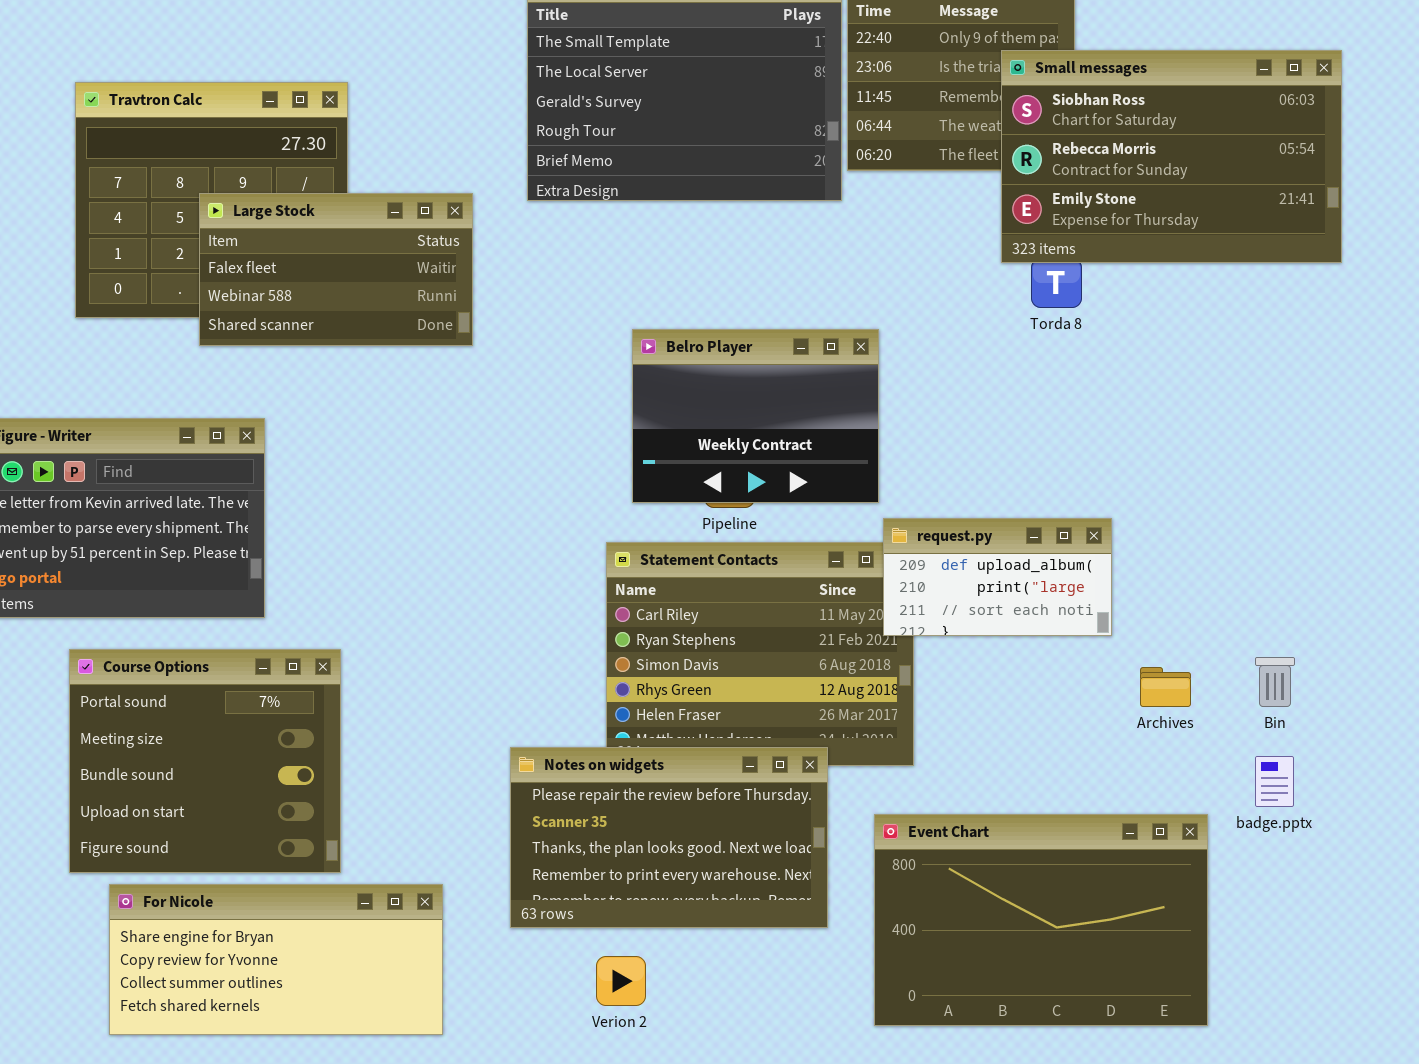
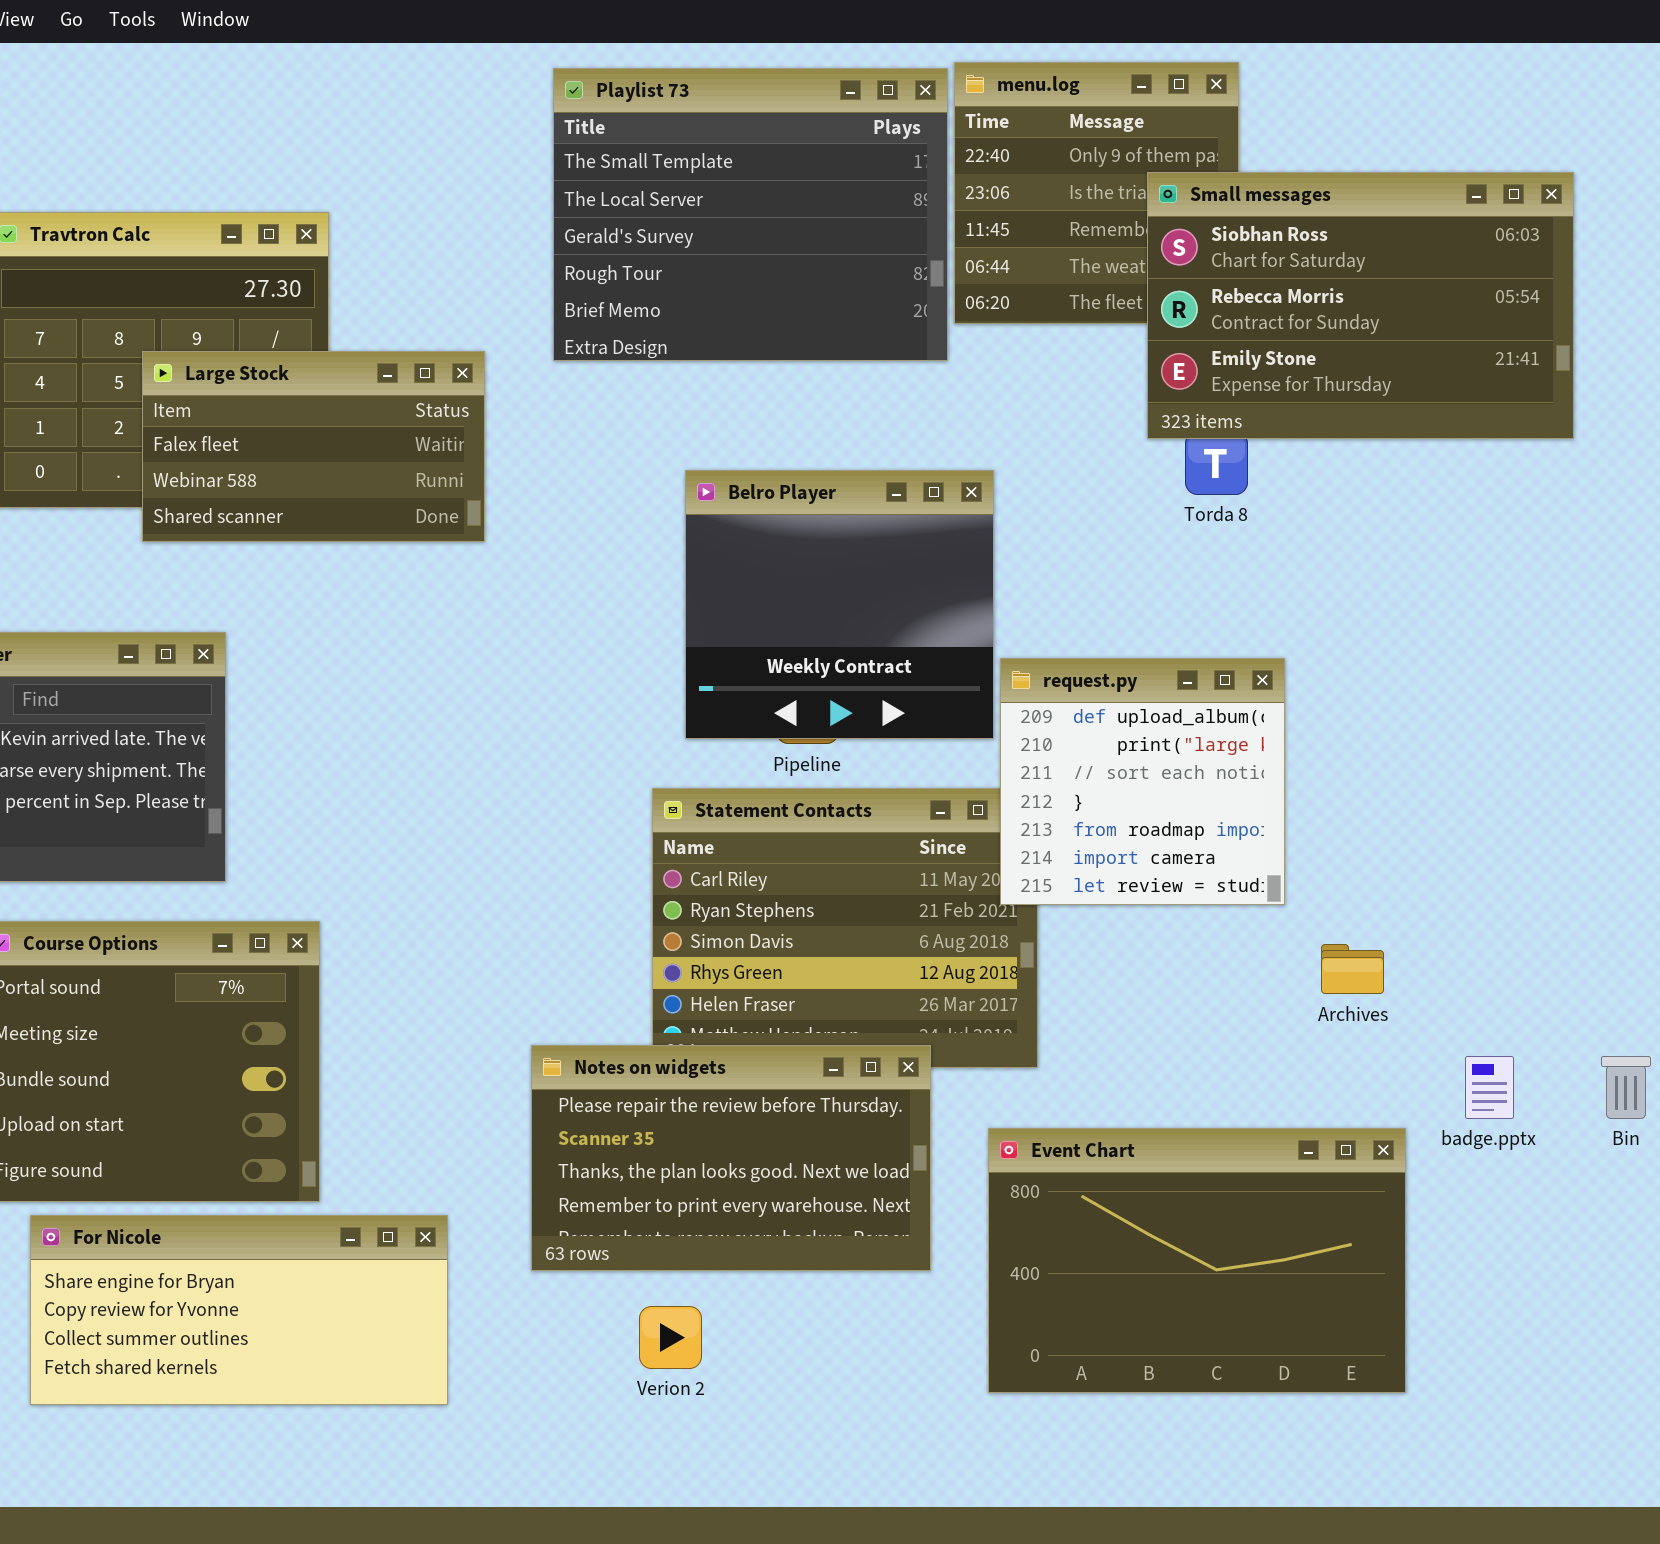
Belro Player: [632,329,879,503] -> [685,470,994,739], resized
request.py: [883,518,1112,636] -> [1000,658,1285,905], resized
Bin: [1255,657,1295,707] -> [1601,1056,1651,1119], moved

